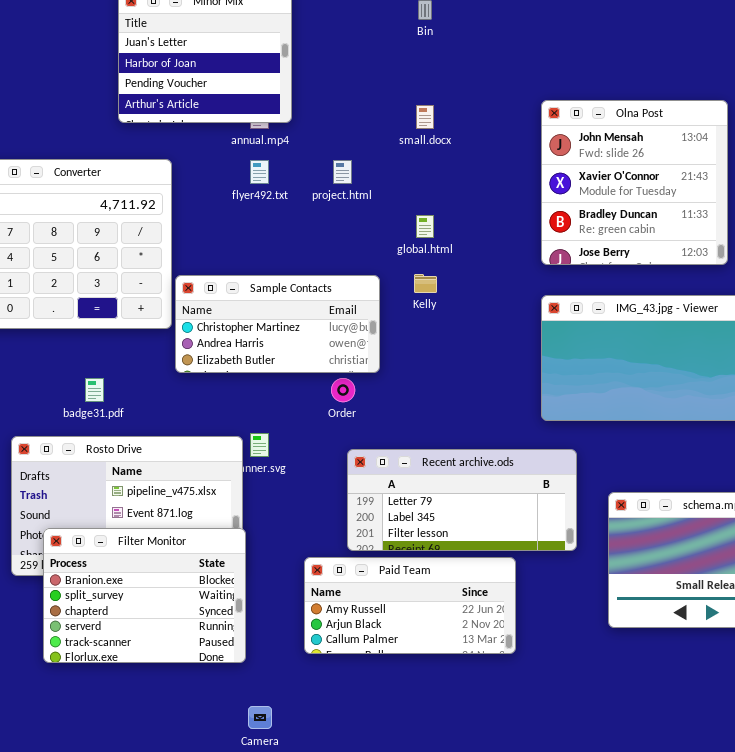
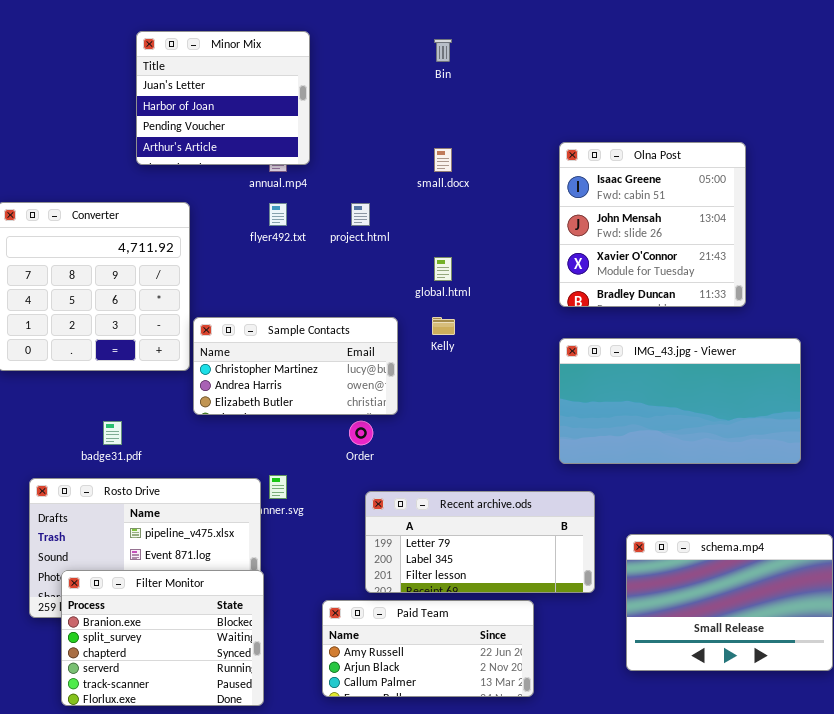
Olna Post: [541,100,728,265] -> [559,142,746,307], scrolled up 1 row

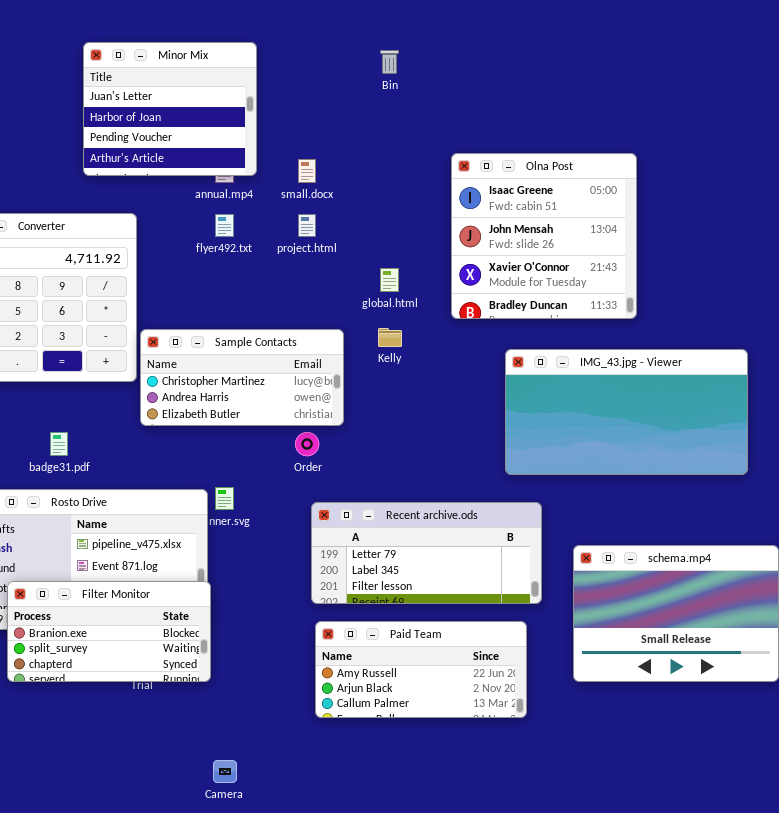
Olna Post: [559,142,746,307] -> [451,153,637,319], moved
small.docx: [434,148,452,172] -> [298,159,316,183], moved
Filter Monitor: [61,570,264,706] -> [7,581,211,682], resized
Paid Team: [322,600,534,697] -> [315,621,527,718], moved

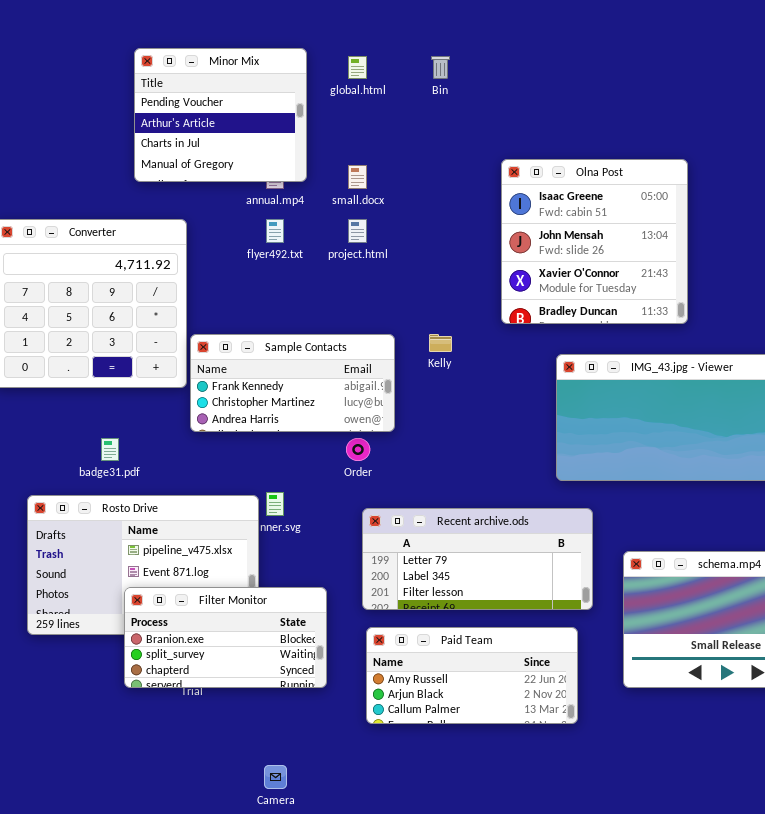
Minor Mix: [83,42,257,176] -> [134,48,307,182], scrolled down 2 rows
global.html: [380,268,399,292] -> [348,56,367,79], moved
Sample Contacts: [140,329,344,426] -> [190,334,395,432], scrolled up 1 row
Filter Monitor: [7,581,211,682] -> [124,587,327,688], moved

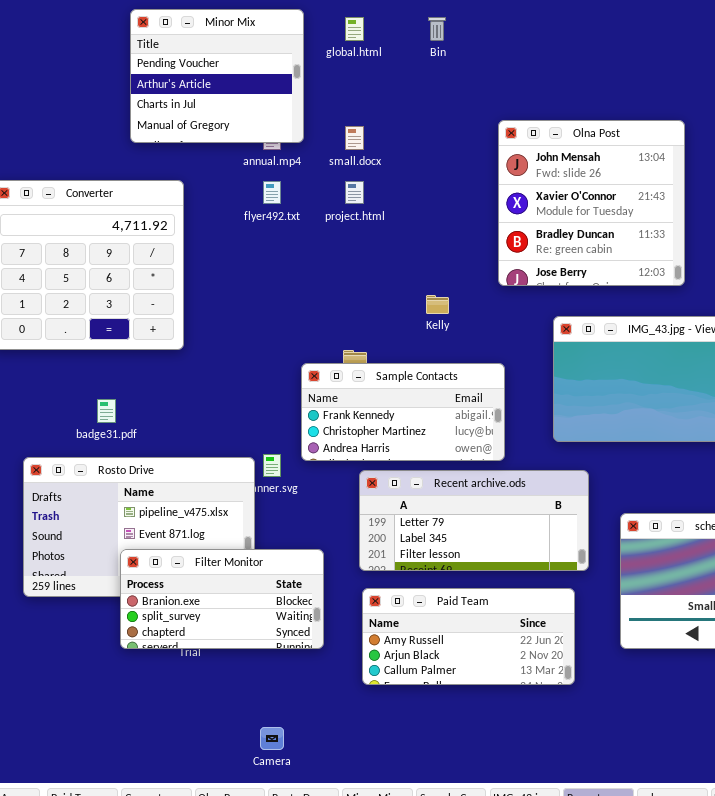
Olna Post: [501,159,688,324] -> [498,120,685,286], scrolled down 1 row
Sample Contacts: [190,334,395,432] -> [301,363,505,461], moved

